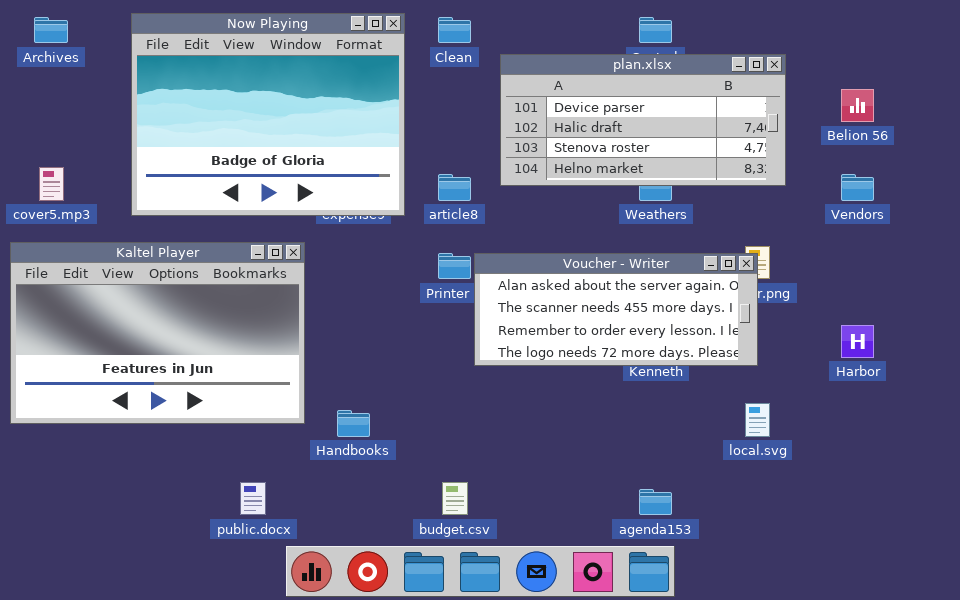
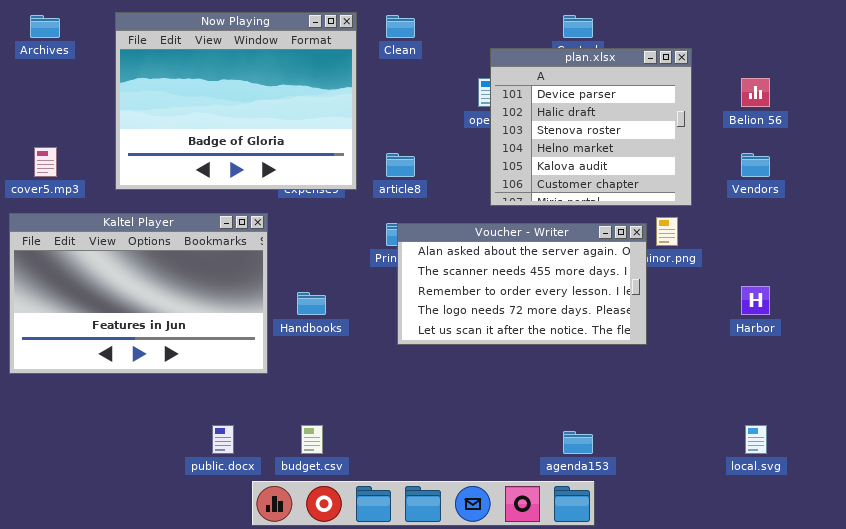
plan.xlsx: [500,54,786,186] -> [490,48,692,206], resized
Voucher - Writer: [474,253,758,366] -> [397,223,647,345], moved, resized
local.svg: [745,403,770,437] -> [745,425,767,454], moved
Handbooks: [337,410,370,437] -> [297,292,326,315], moved
budget.csv: [442,482,468,515] -> [301,425,323,454], moved

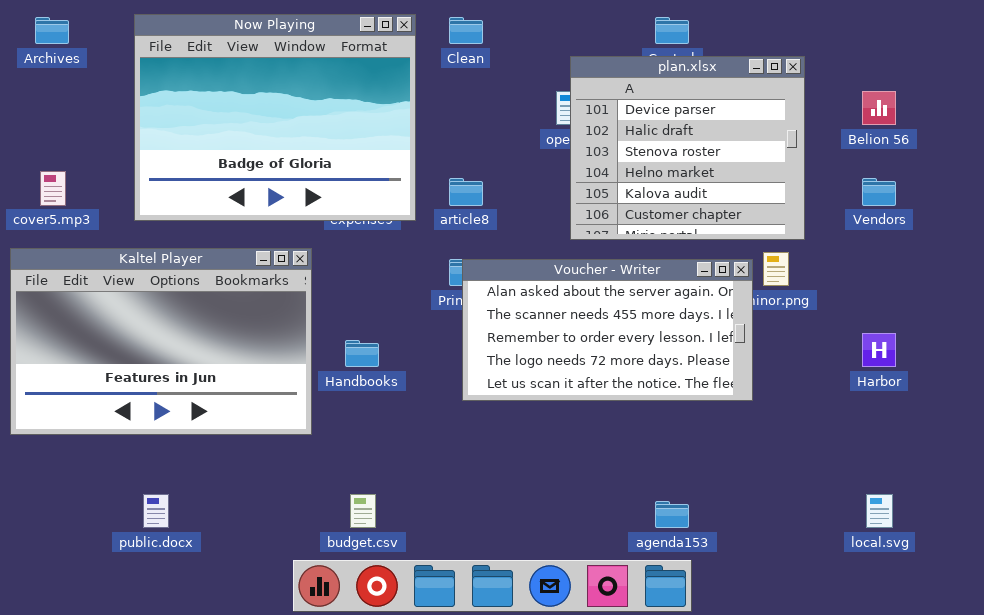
public.docx: [212,425,234,454] -> [143,494,169,528], moved

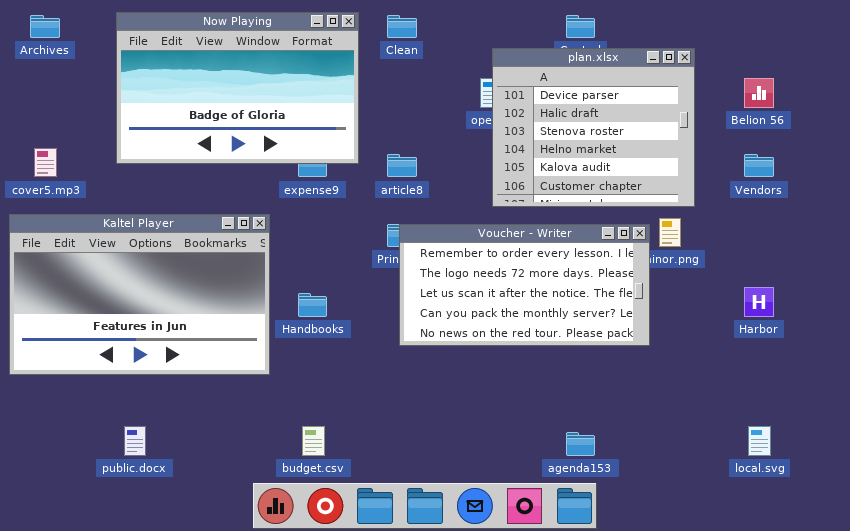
Now Playing: [134,14,416,221] -> [116,12,359,164], resized
Voucher - Writer: [462,259,753,401] -> [399,224,650,346], scrolled down 2 rows

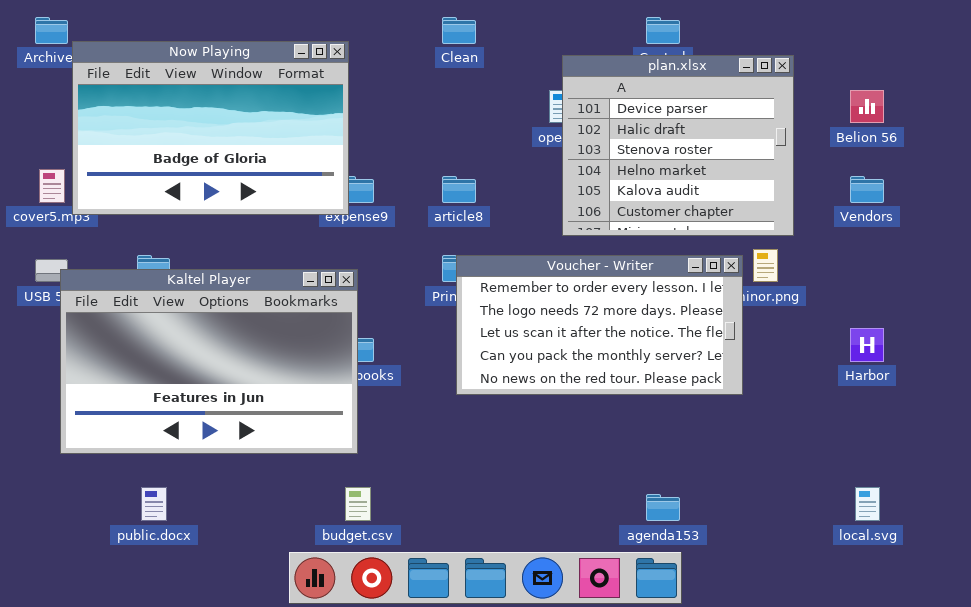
Now Playing: [116,12,359,164] -> [72,41,349,215], moved
Kaltel Player: [9,214,270,375] -> [60,269,358,454], moved

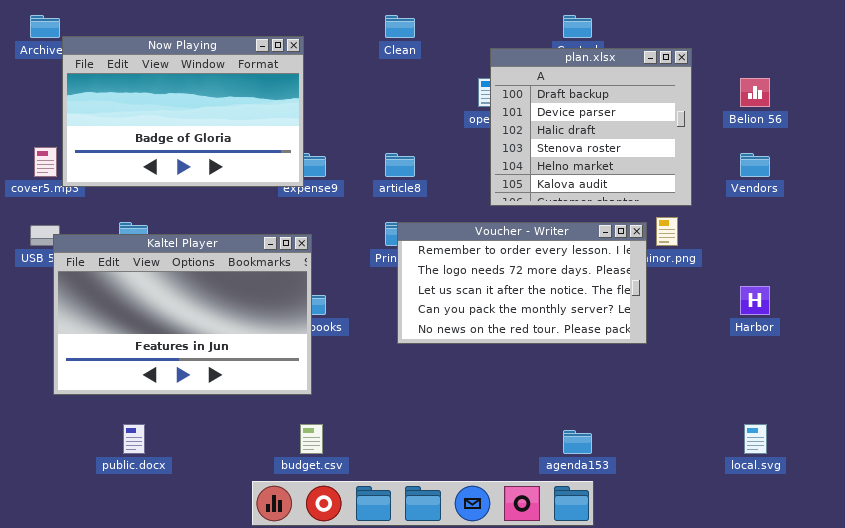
plan.xlsx: [562,55,794,236] -> [490,48,692,206], scrolled up 1 row

